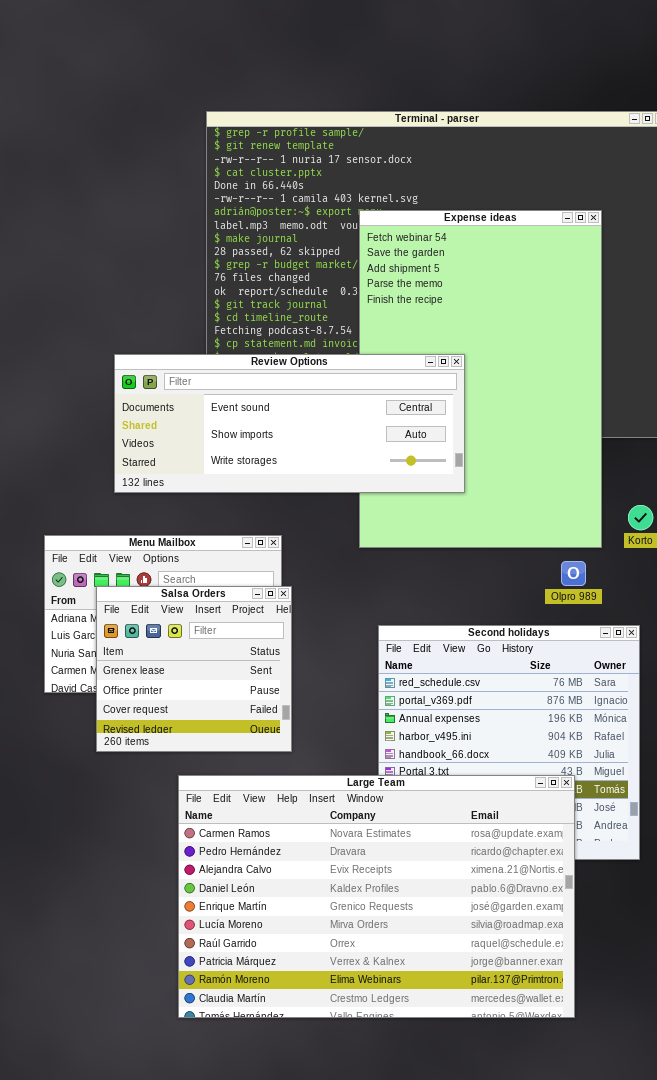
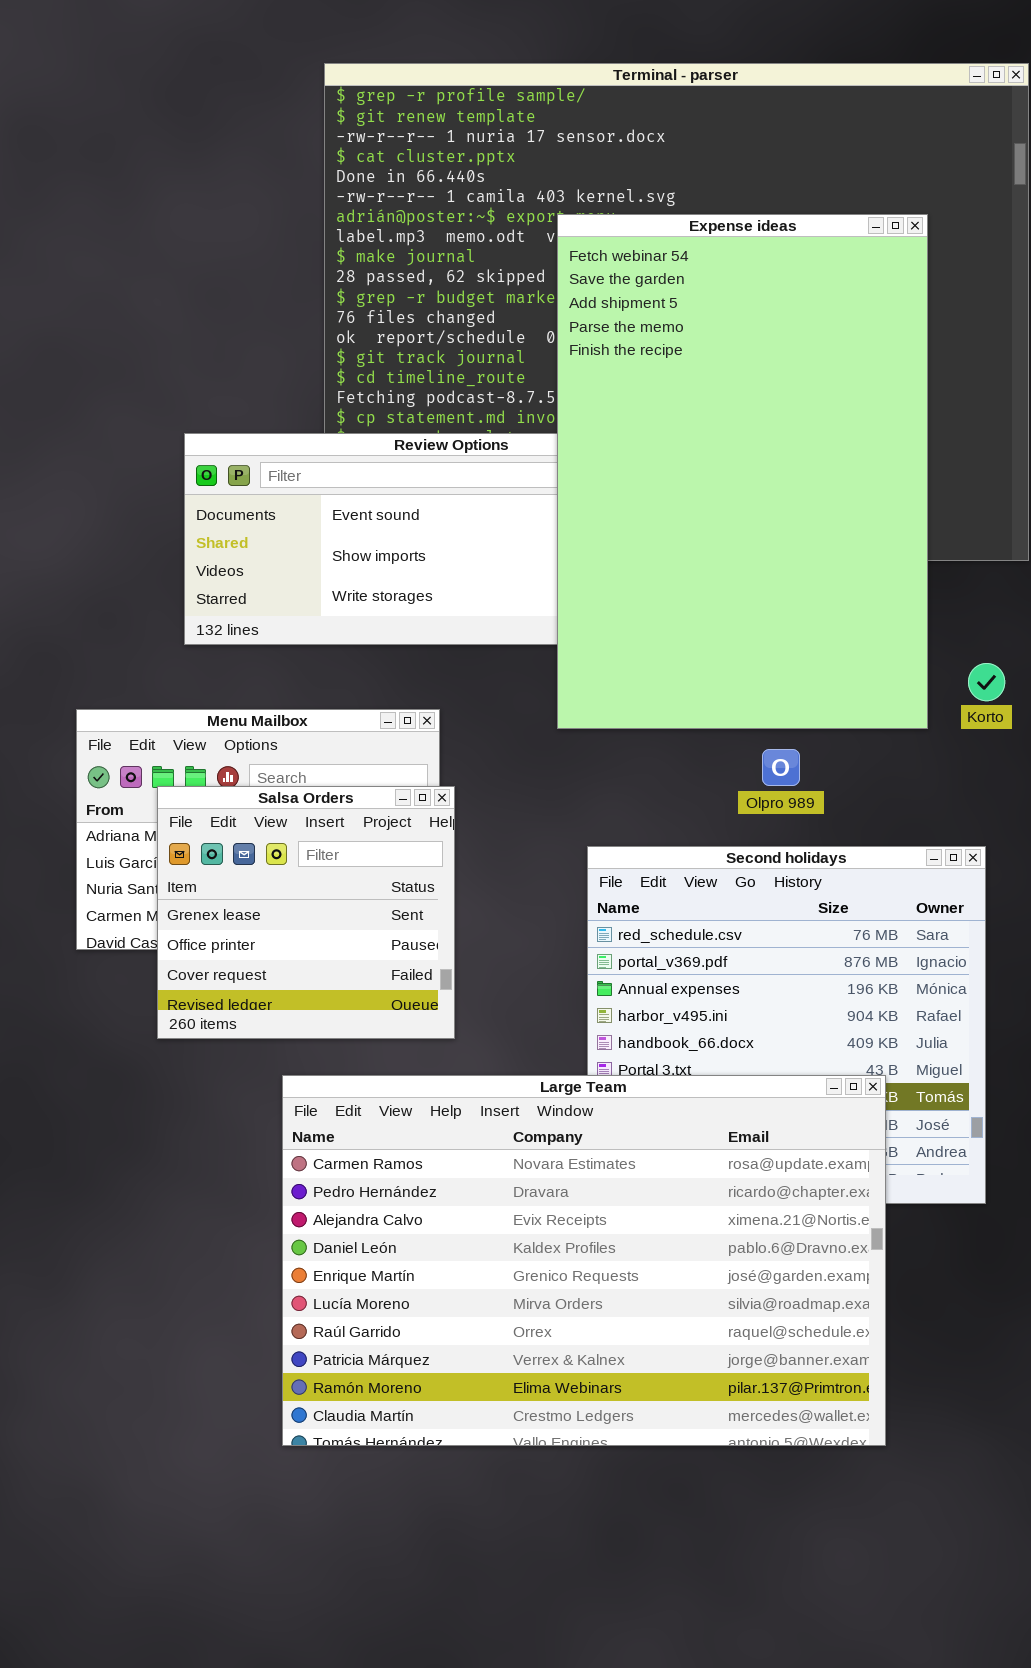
Expense ideas: [359,210,602,548] -> [557,214,928,729], raised
Olpro 989: [561,561,586,586] -> [762,749,800,786], moved

